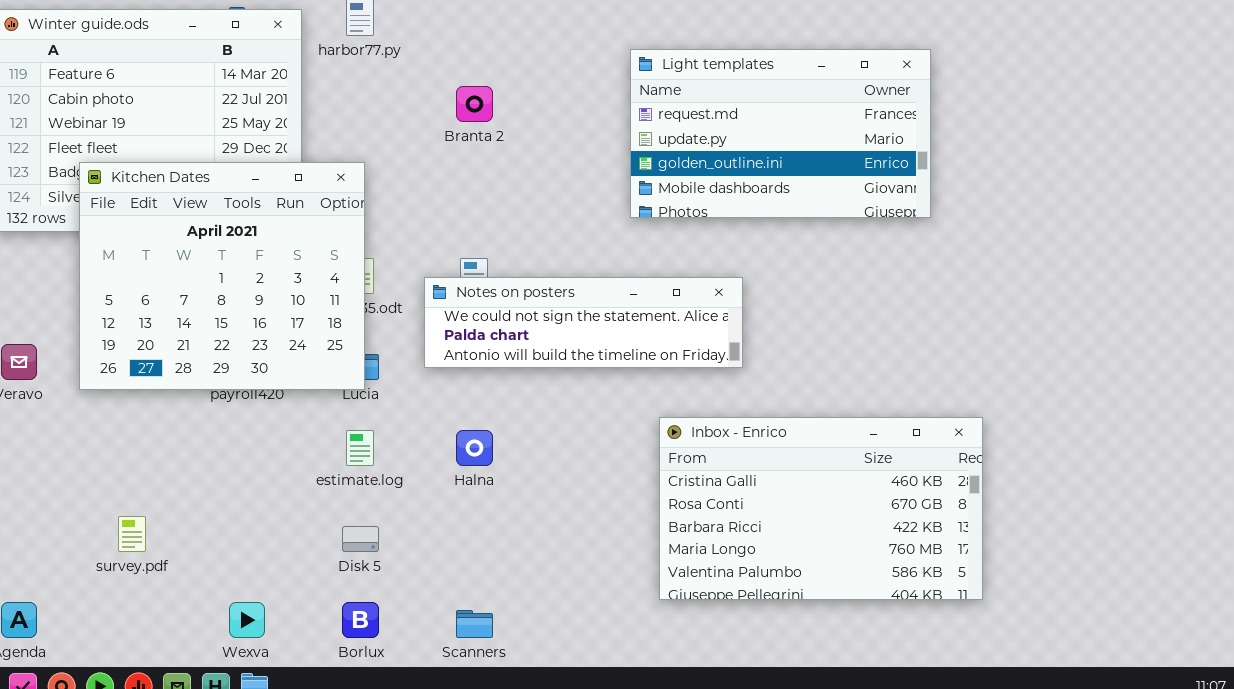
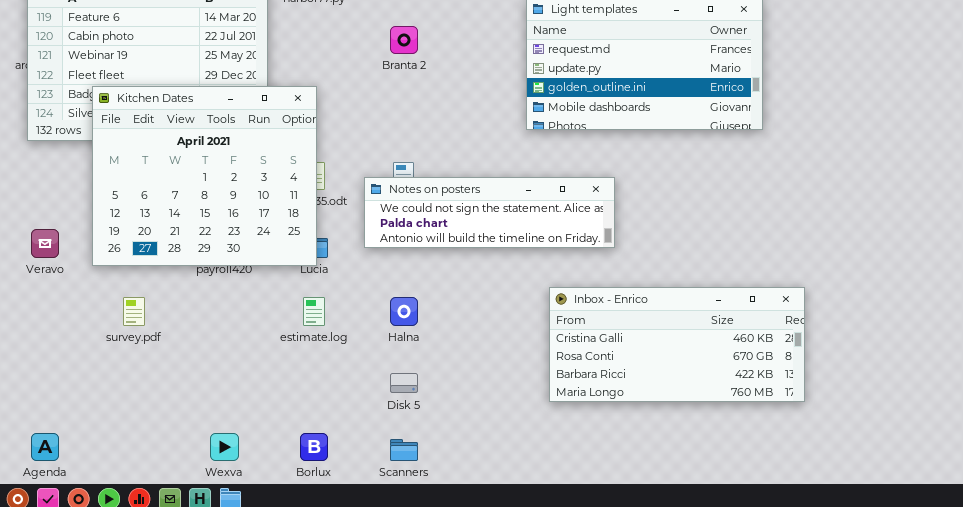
Inbox - Enrico: [659,417,983,600] -> [549,287,805,402], resized
survey.pdf: [118,516,146,552] -> [123,297,145,326], moved
Disk 5: [342,526,379,552] -> [390,373,418,393], moved

